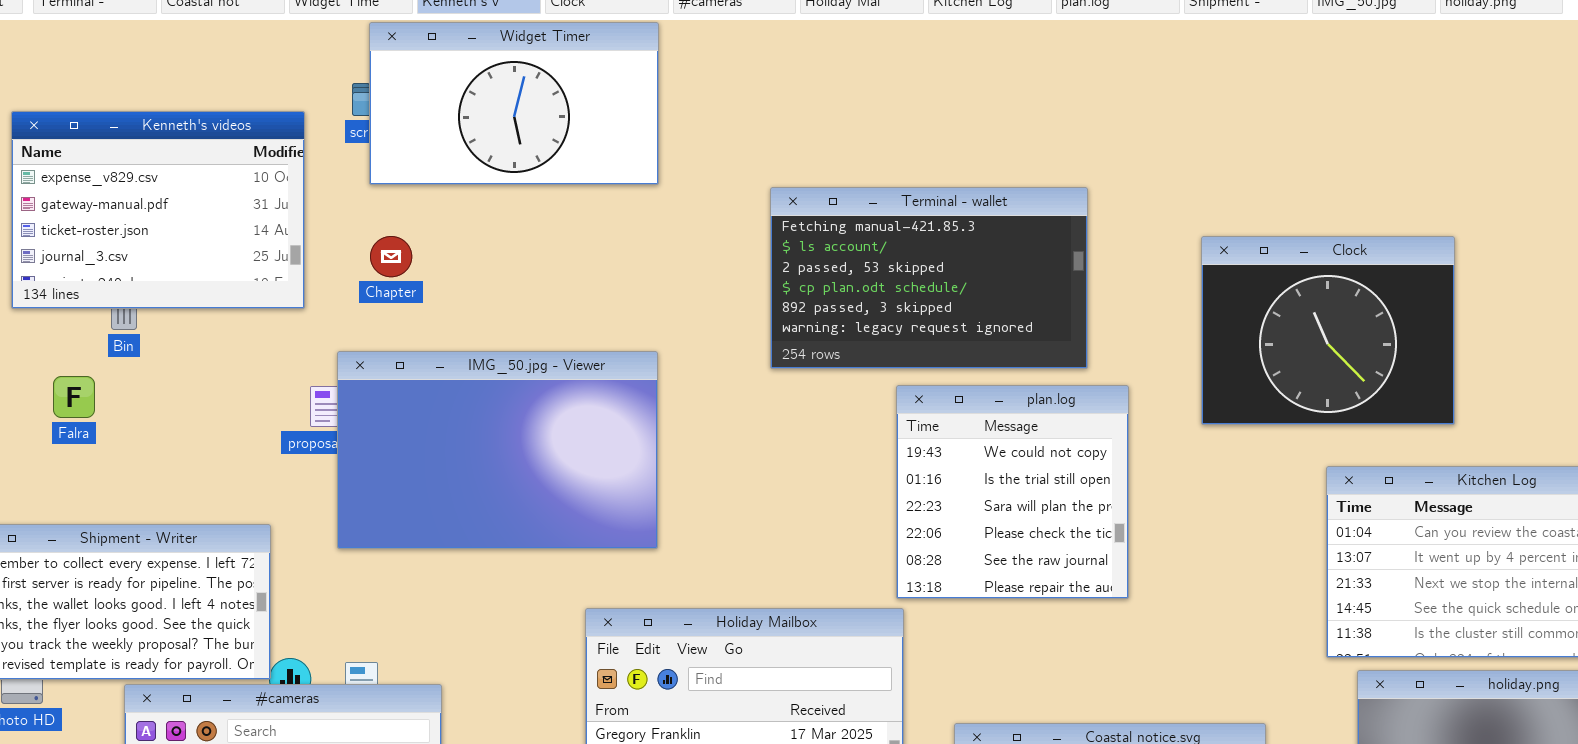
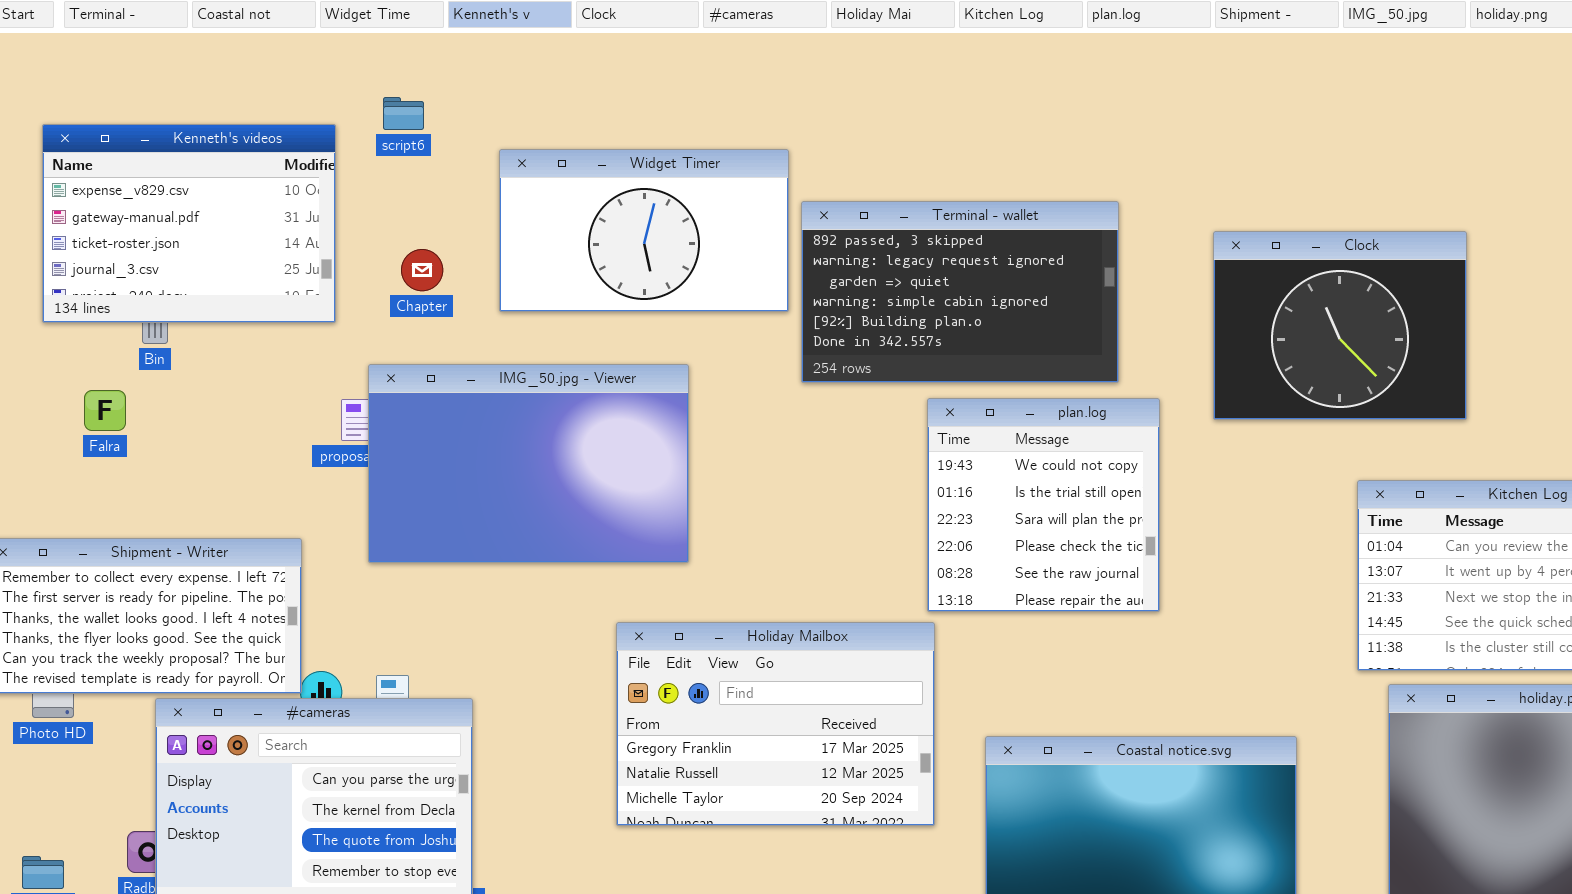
Widget Timer: [369,22,659,185] -> [499,149,789,312], moved
Terminal - wallet: [770,187,1088,369] -> [801,201,1119,383], scrolled down 4 rows
Clock: [1201,236,1455,425] -> [1213,231,1467,420], moved

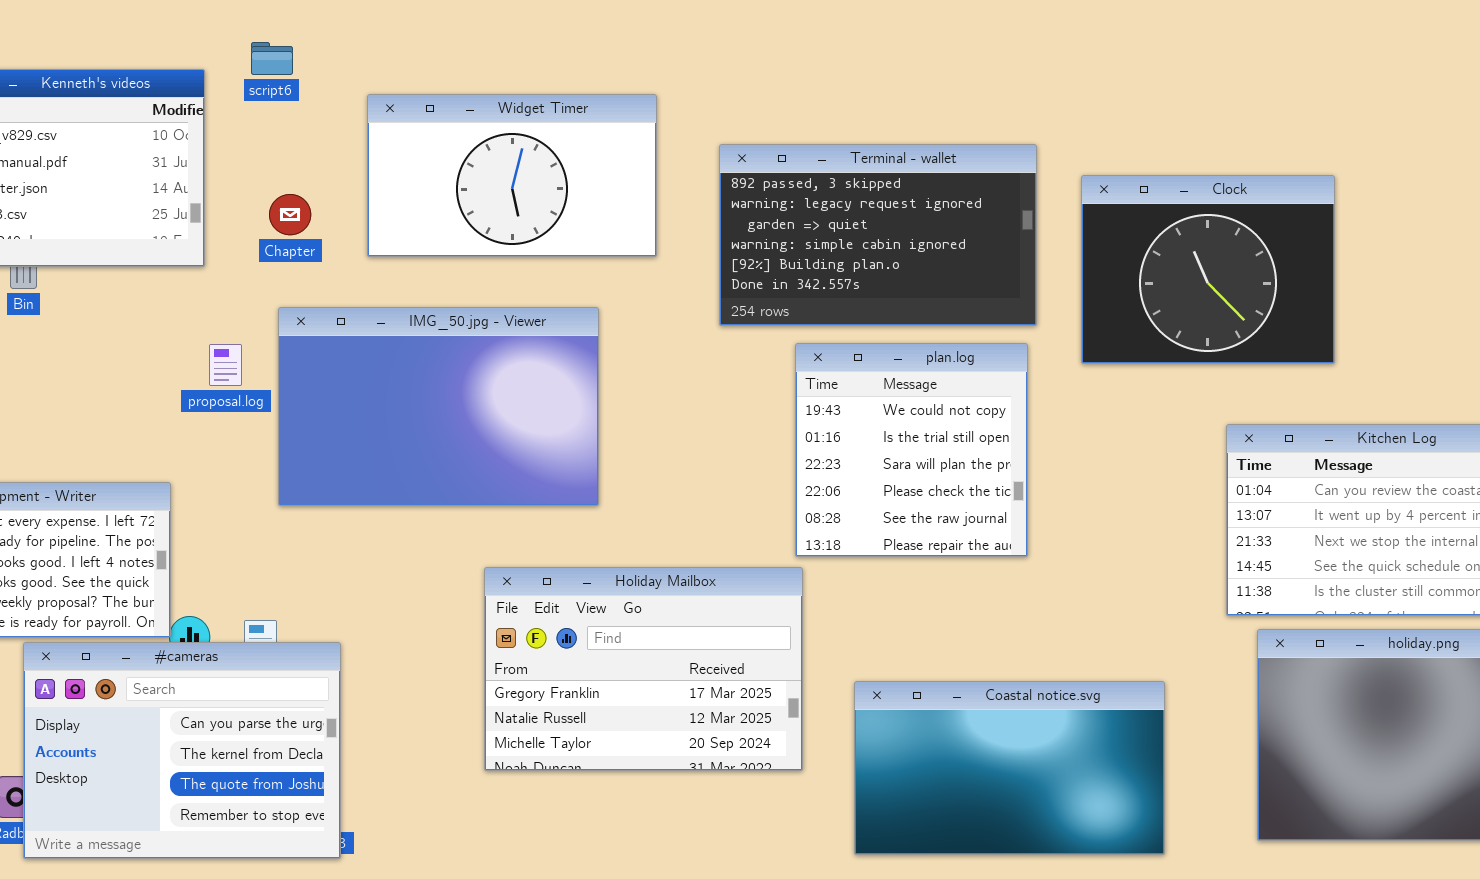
Terminal - wallet: [801,201,1119,383] -> [719,144,1037,326], moved
IMG_50.jpg - Viewer: [368,364,689,563] -> [278,307,599,506], moved

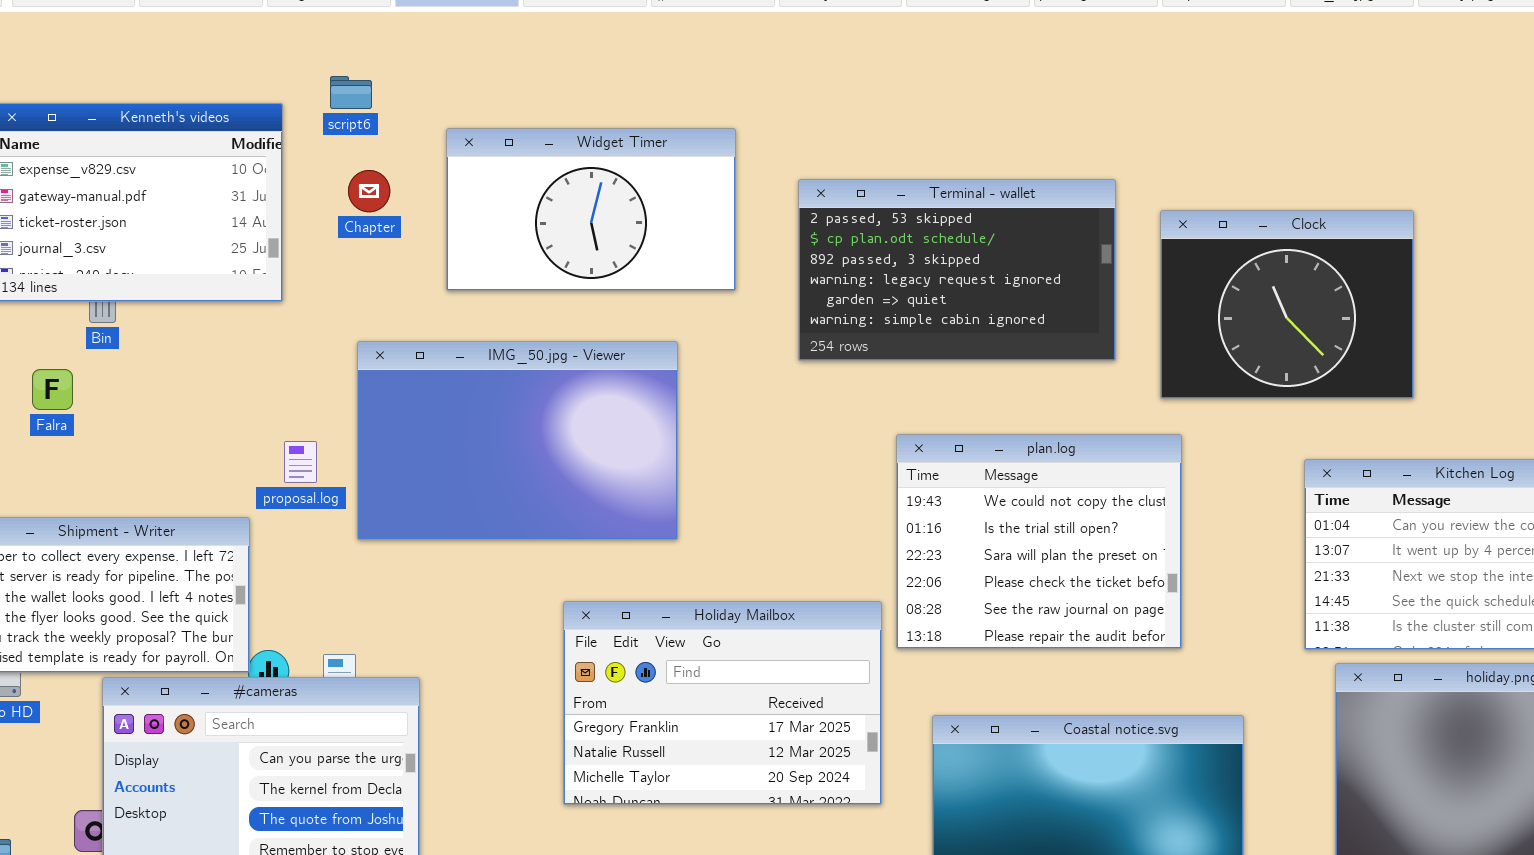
Terminal - wallet: [719,144,1037,326] -> [798,179,1116,361], scrolled up 2 rows
Chapter: [269,194,311,235] -> [348,170,390,212], moved
plan.log: [795,343,1028,557] -> [896,434,1182,649], moved, resized
proposal.log: [209,344,242,386] -> [284,441,317,483], moved

